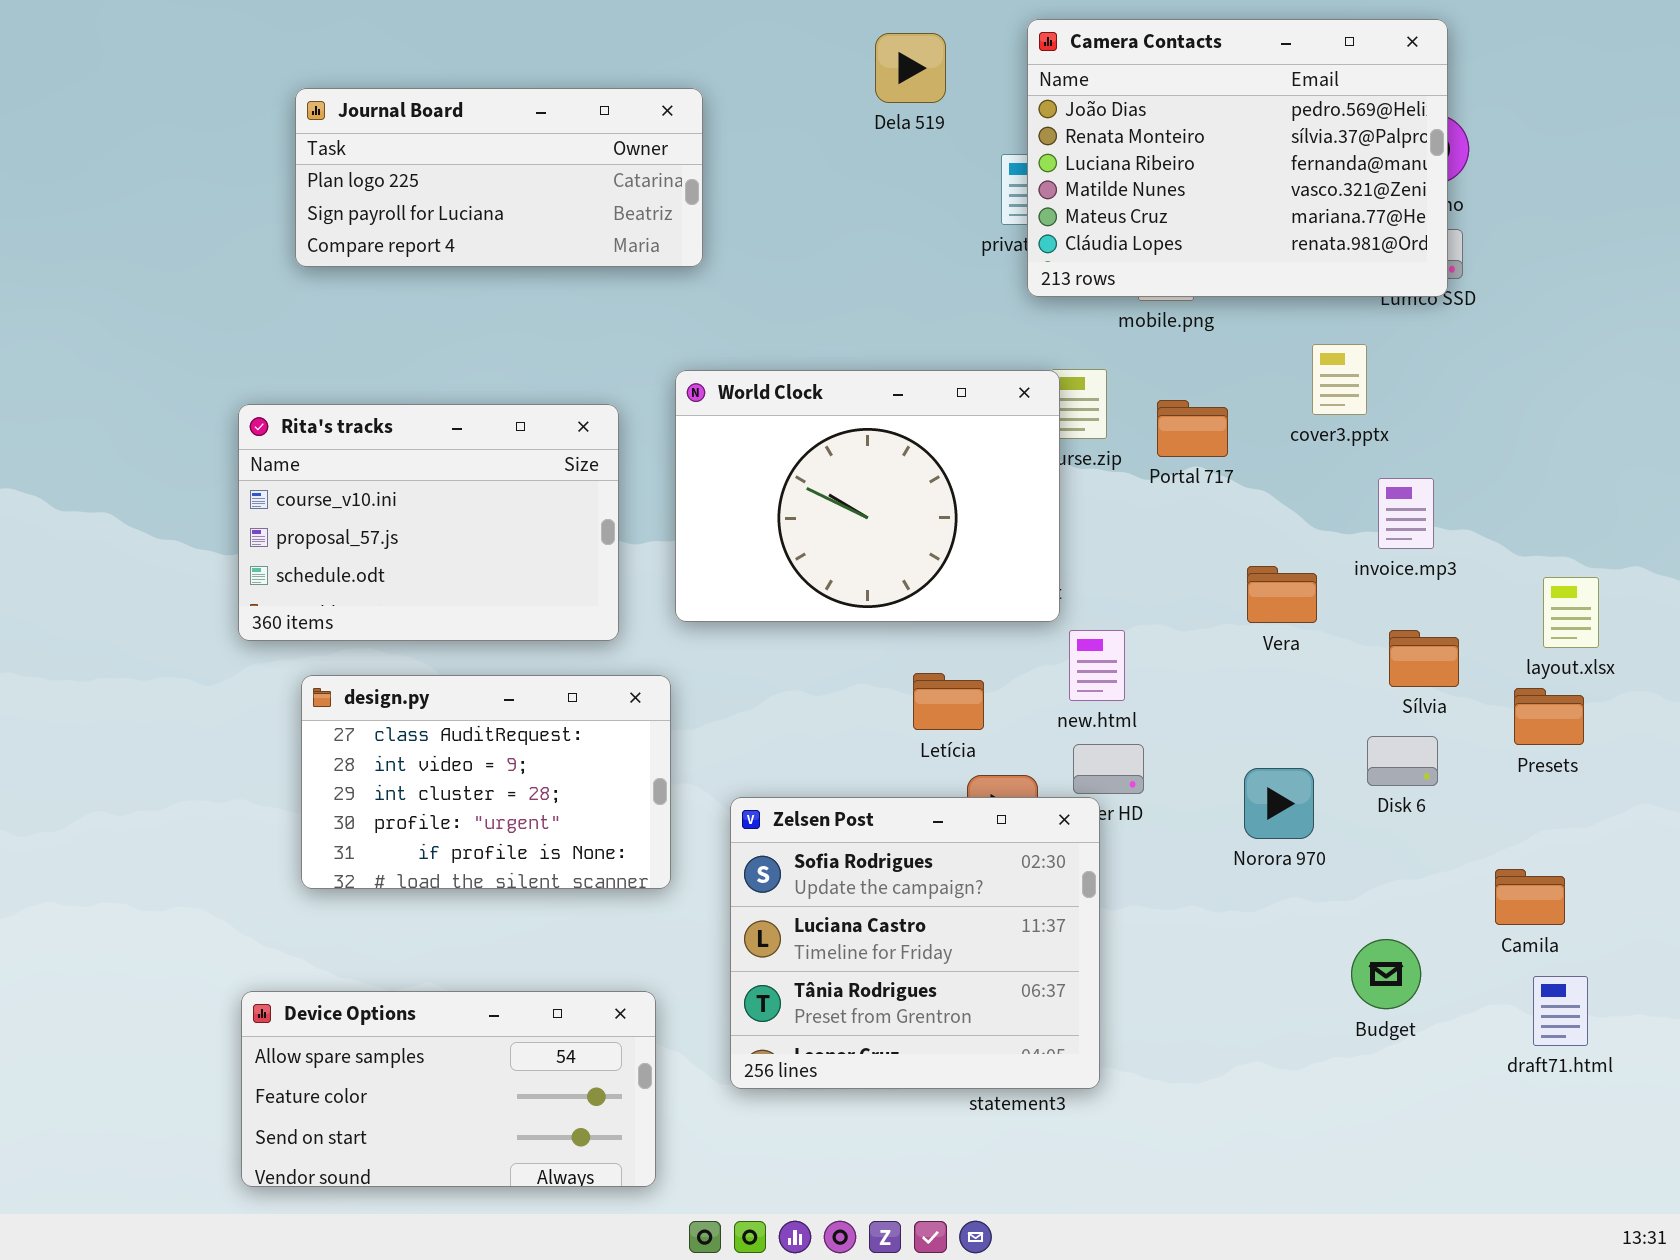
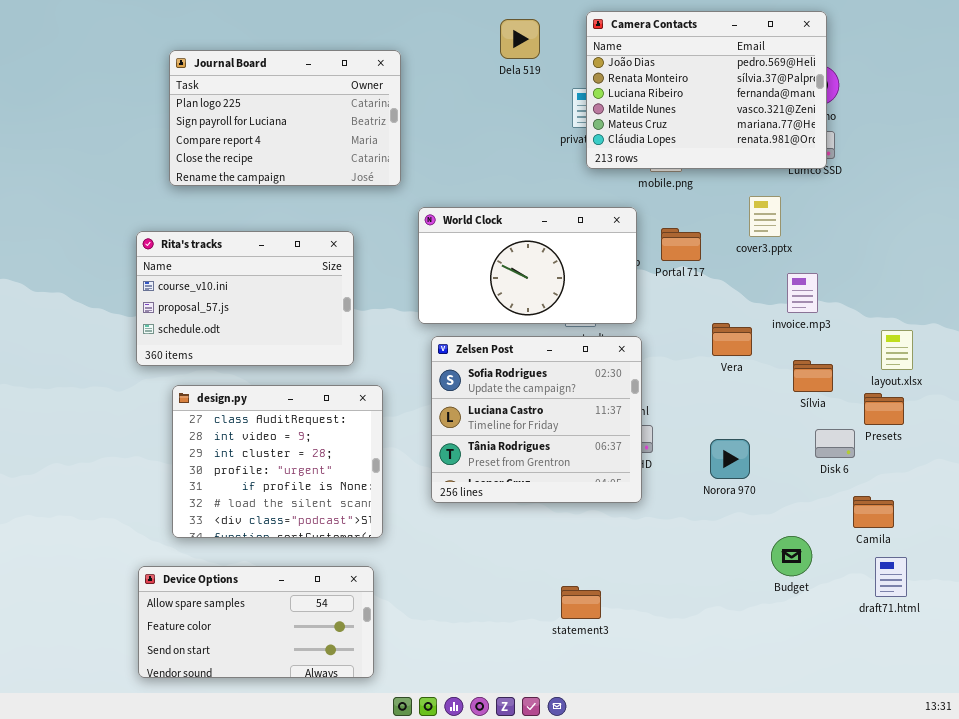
Journal Board: [295,88,703,267] -> [169,50,401,186], resized
World Clock: [675,370,1060,622] -> [418,207,637,324], moved, resized
design.py: [301,675,671,889] -> [172,385,383,538], resized
Disk 6: [1367,736,1438,786] -> [815,429,855,458], moved
Zelsen Post: [730,797,1100,1089] -> [431,336,642,503], moved

